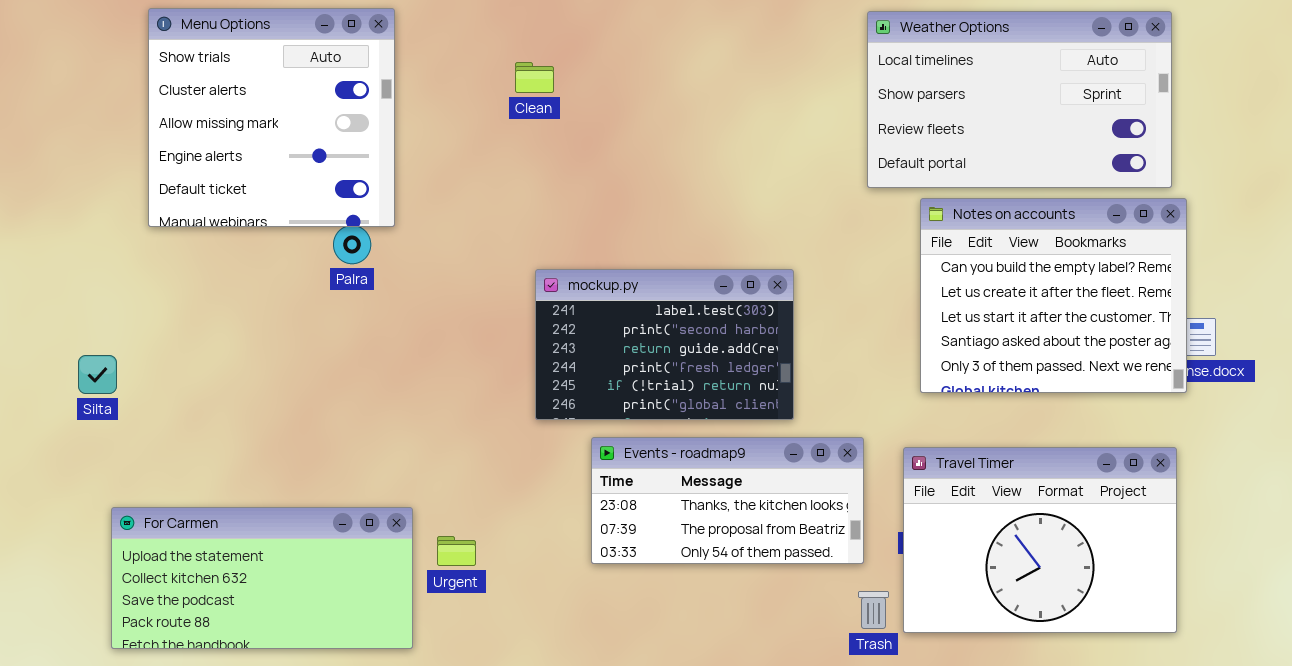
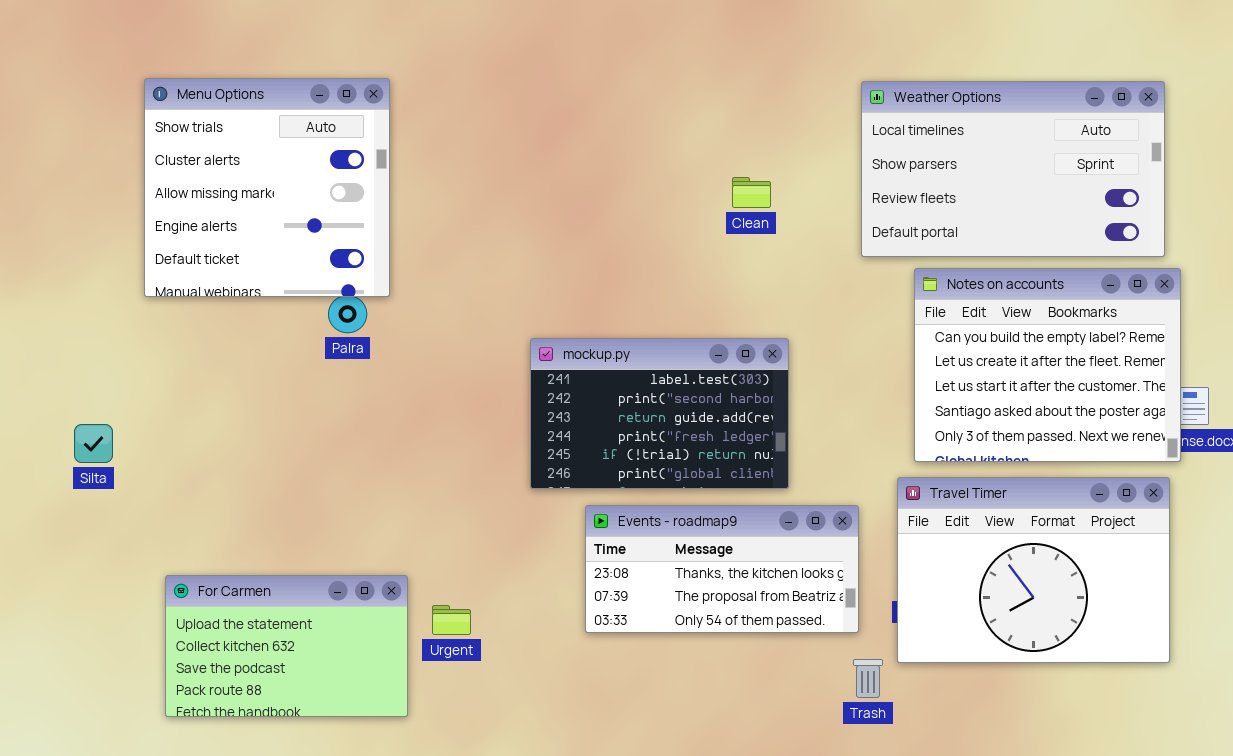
Clean: [515,62,554,93] -> [732,177,771,208], moved
Travel Timer: [903,447,1177,633] -> [897,477,1170,663], moved
For Carmen: [111,507,413,649] -> [165,575,408,717], resized

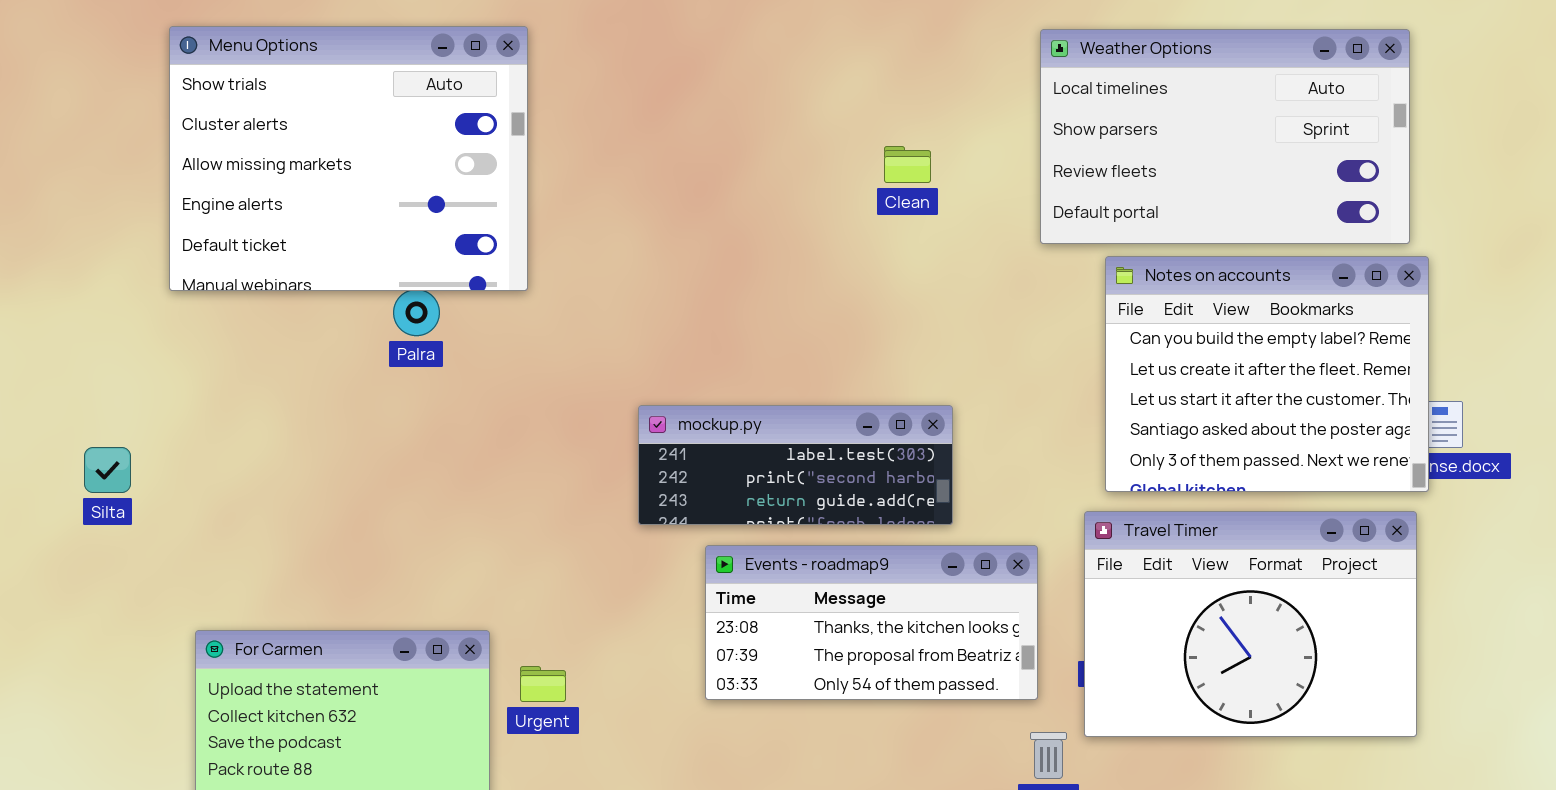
Menu Options: [144,78,390,297] -> [169,26,528,291], resized
mockup.py: [530,338,789,489] -> [638,405,953,525], resized

